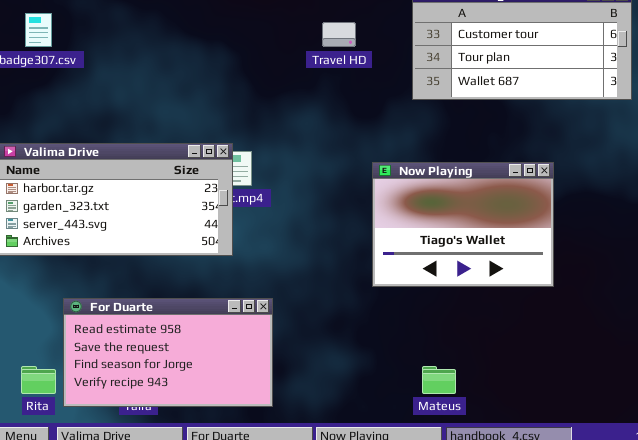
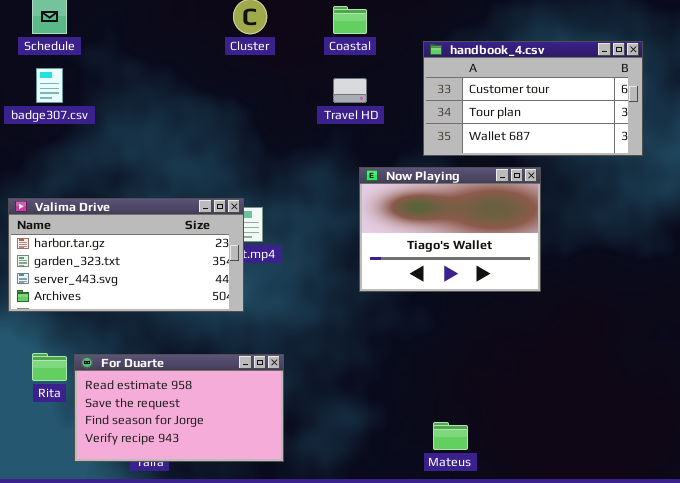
Now Playing: [372,162,554,287] -> [359,167,541,292], moved
Rita: [21,366,56,394] -> [32,353,67,381], moved

